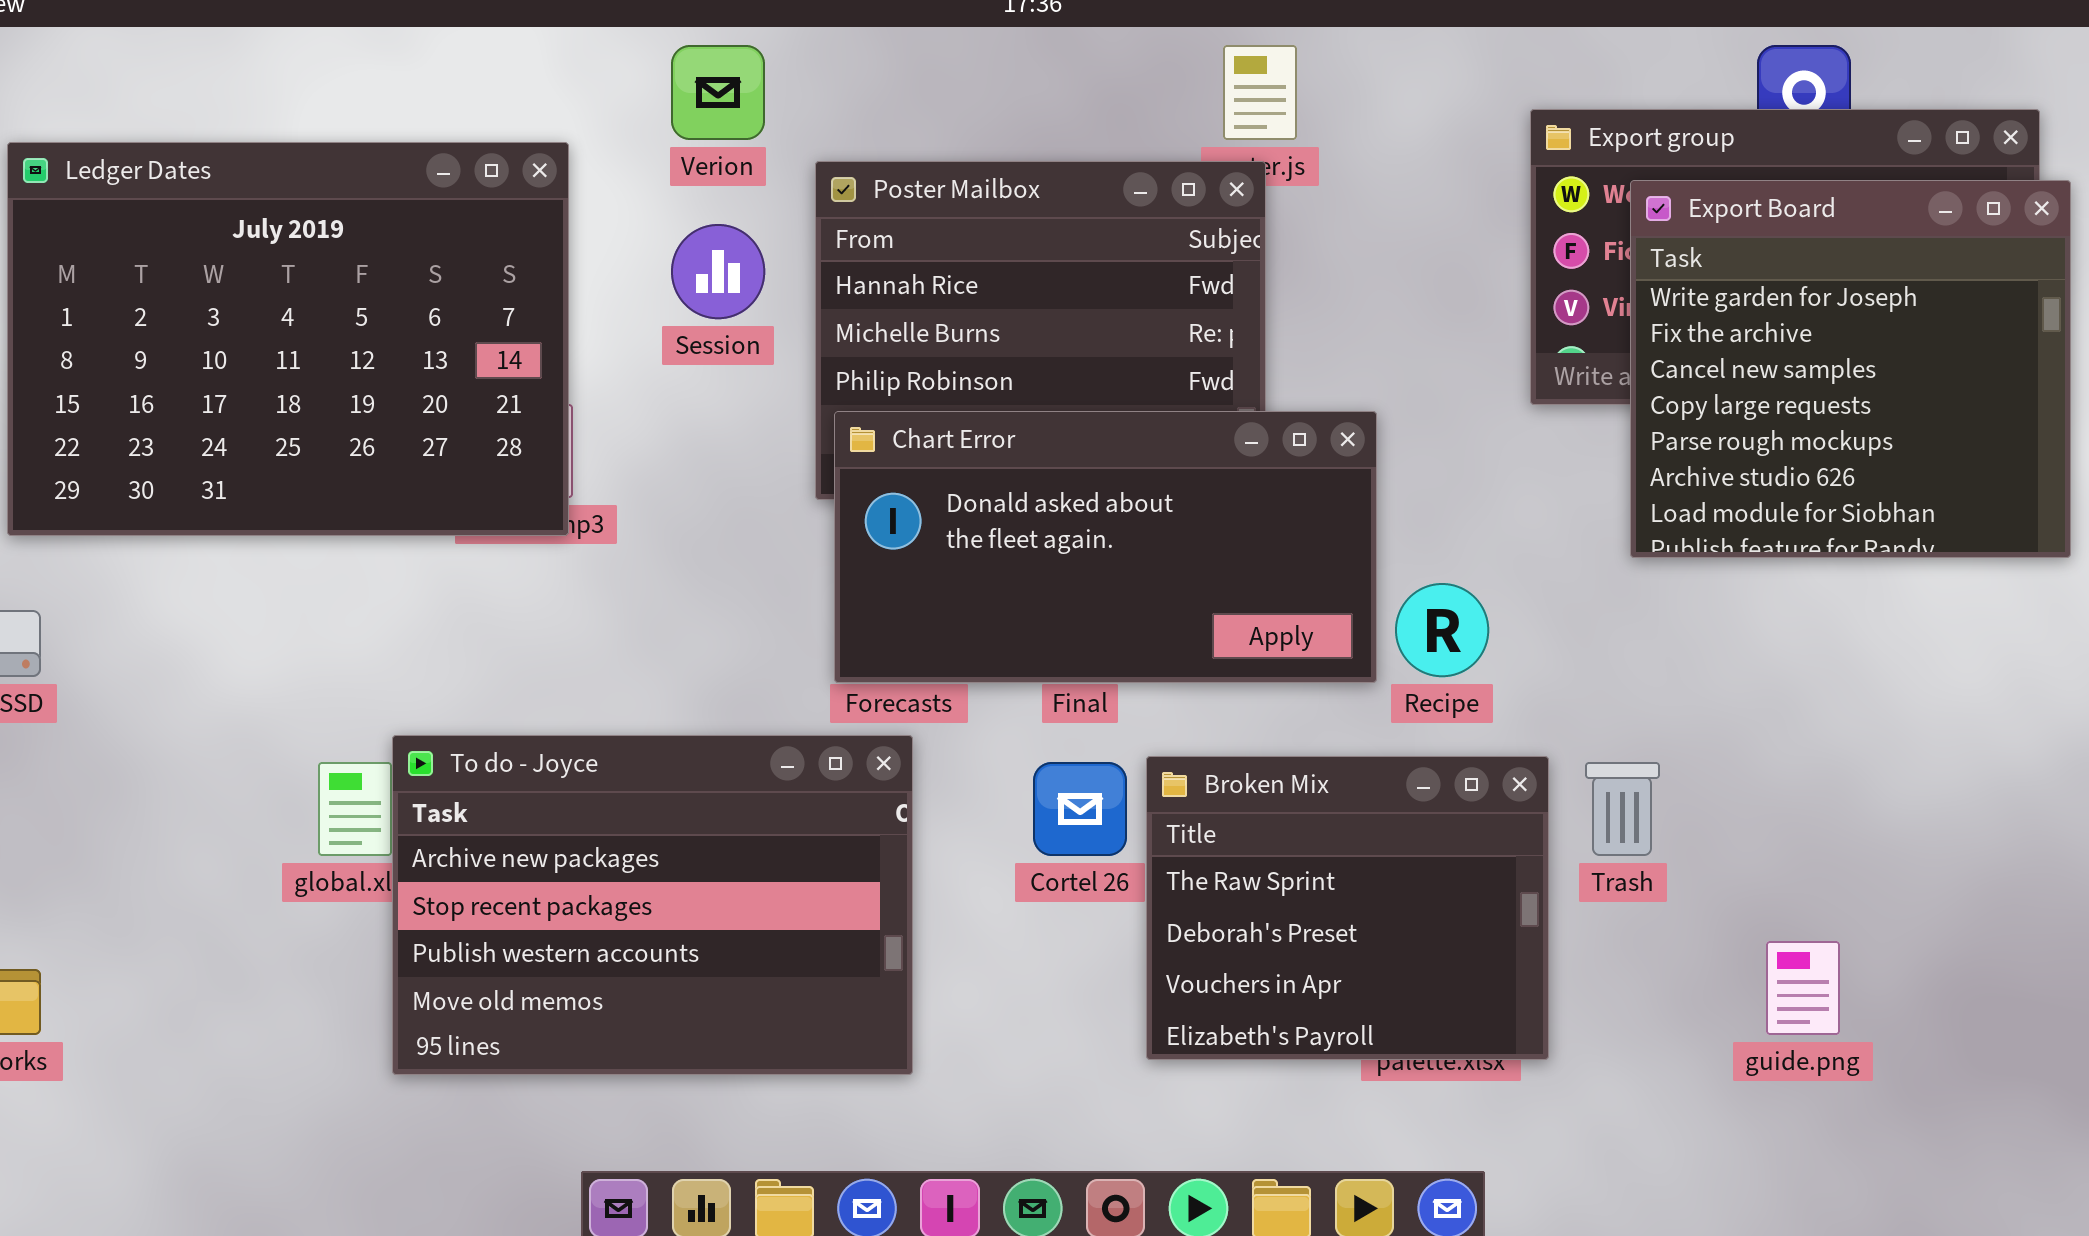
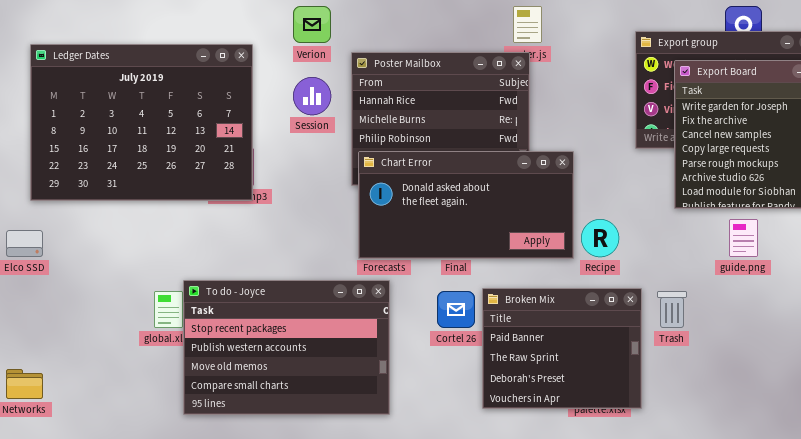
To do - Joyce: [392,735,913,1075] -> [183,280,390,415], scrolled down 1 row
Broken Mix: [1146,756,1549,1060] -> [482,288,642,409], scrolled up 1 row
guide.png: [1766,941,1840,1035] -> [729,219,758,257], moved

